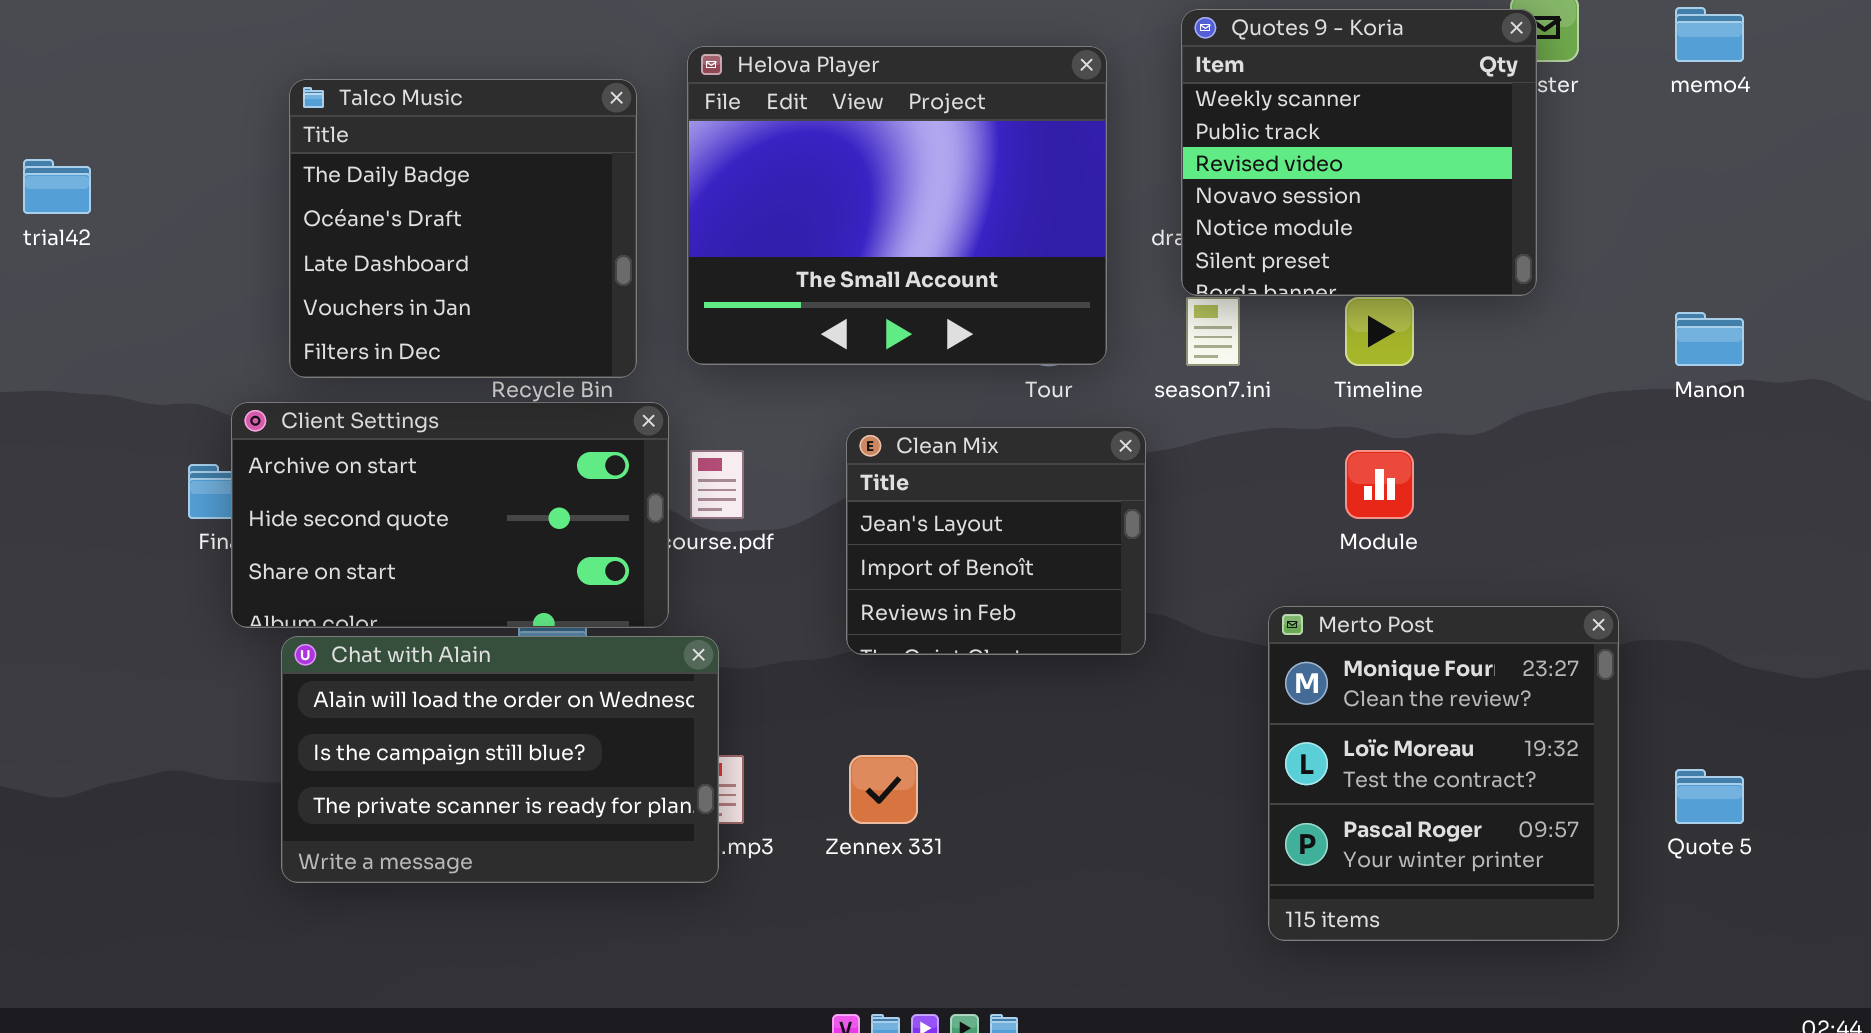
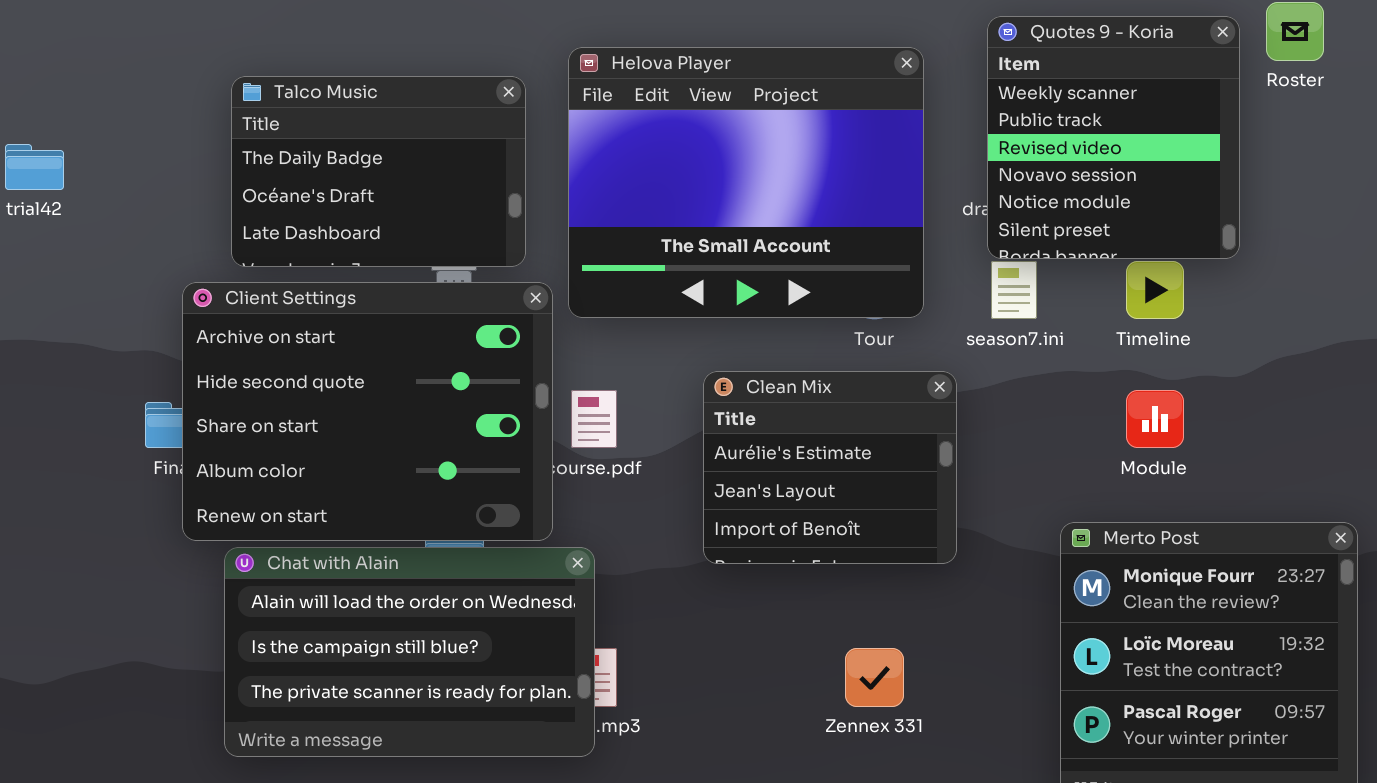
Quotes 9 - Koria: [1181,9,1537,296] -> [987,16,1240,259], resized
Talco Music: [289,79,637,378] -> [231,76,526,267], resized
Client Settings: [231,402,669,628] -> [182,282,553,541], resized
Clean Mix: [846,427,1146,655] -> [703,371,957,564], scrolled up 1 row
Zennex 331: [849,755,918,824] -> [845,648,904,707], moved

